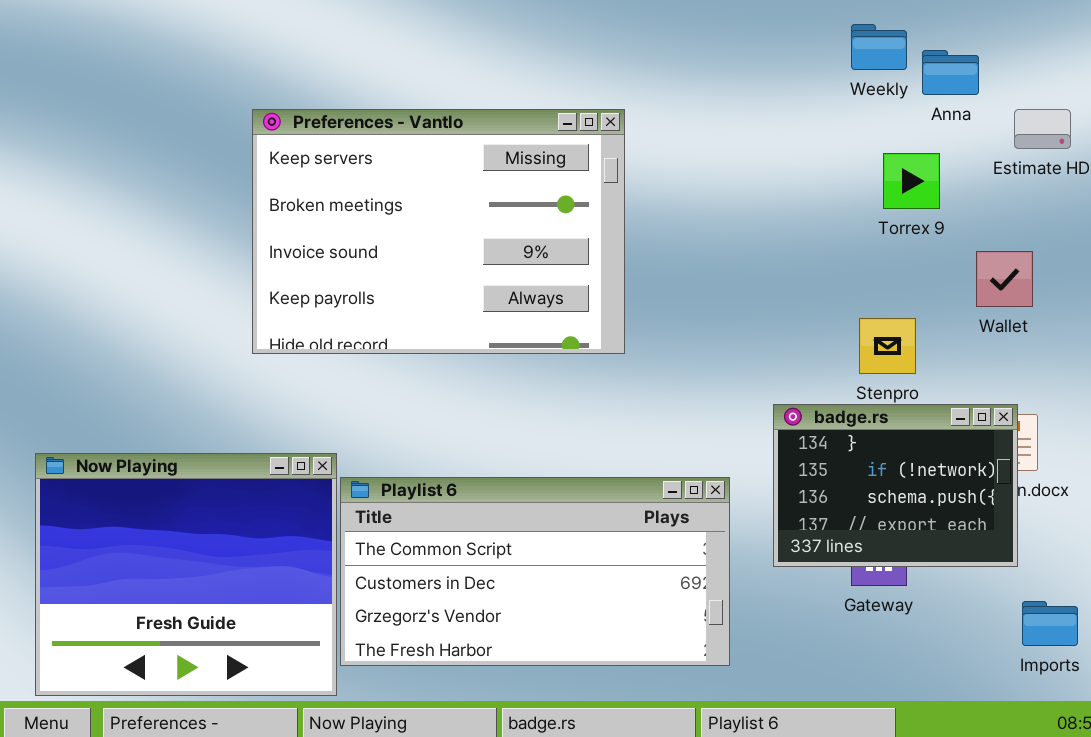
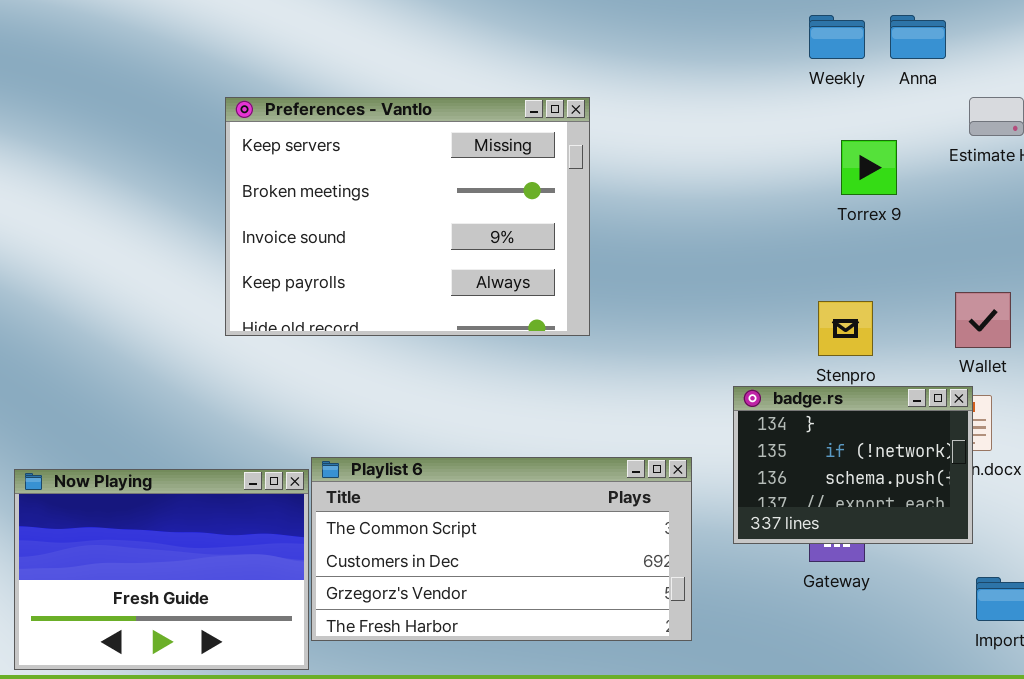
Anna: [922,50,979,95] -> [890,15,946,59], moved
Wallet: [976,251,1033,307] -> [955,292,1011,348], moved
Now Playing: [35,453,337,696] -> [14,469,309,670], resized

